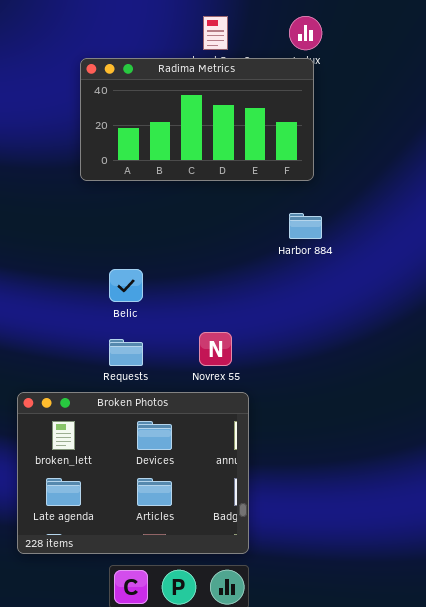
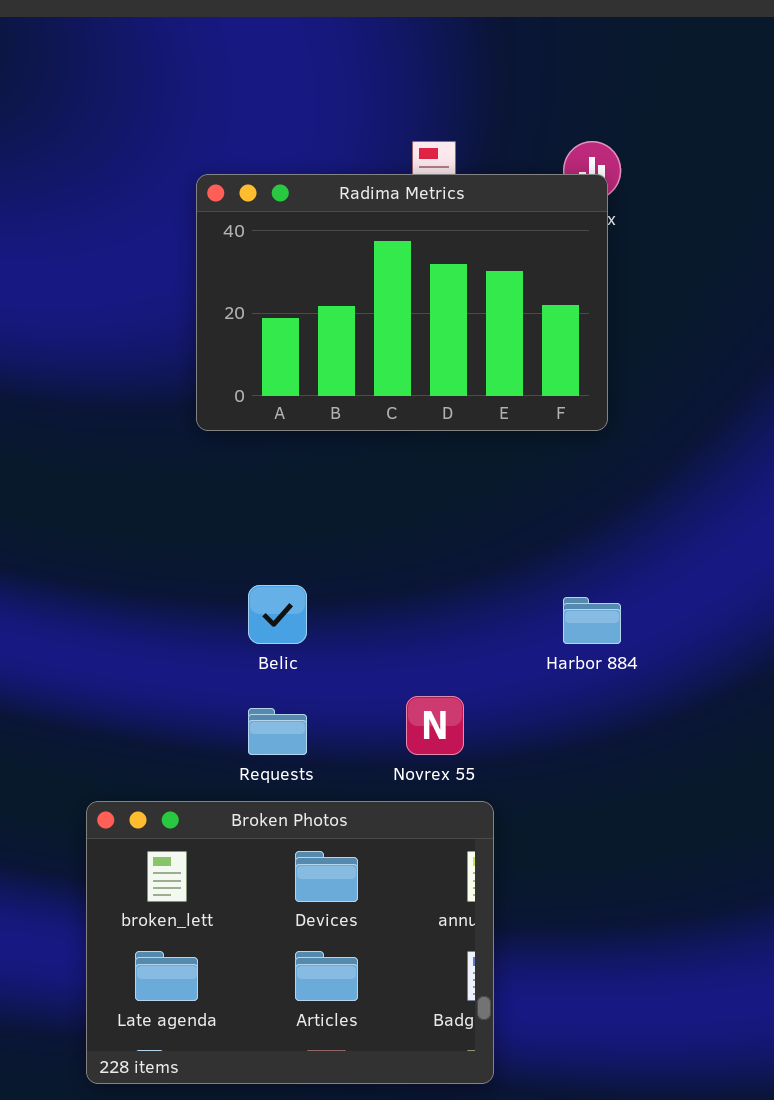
Radima Metrics: [80,58,314,181] -> [196,174,608,431], resized
Harbor 884: [289,213,322,239] -> [563,597,621,644], moved

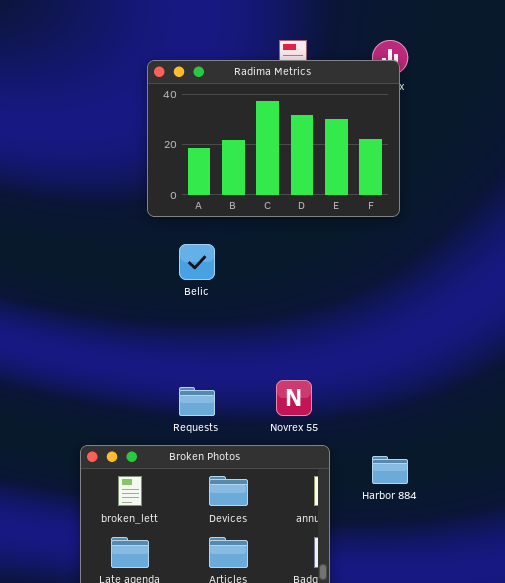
Belic: [248,585,307,644] -> [179,244,215,280], moved
Harbor 884: [563,597,621,644] -> [372,456,408,484], moved

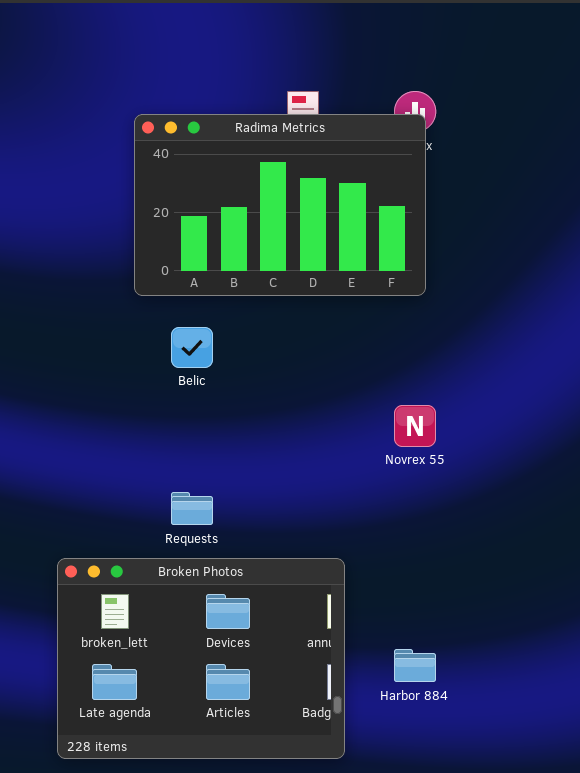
Novrex 55: [276,380,312,416] -> [394,405,436,447], moved
Harbor 884: [372,456,408,484] -> [394,649,436,682], moved

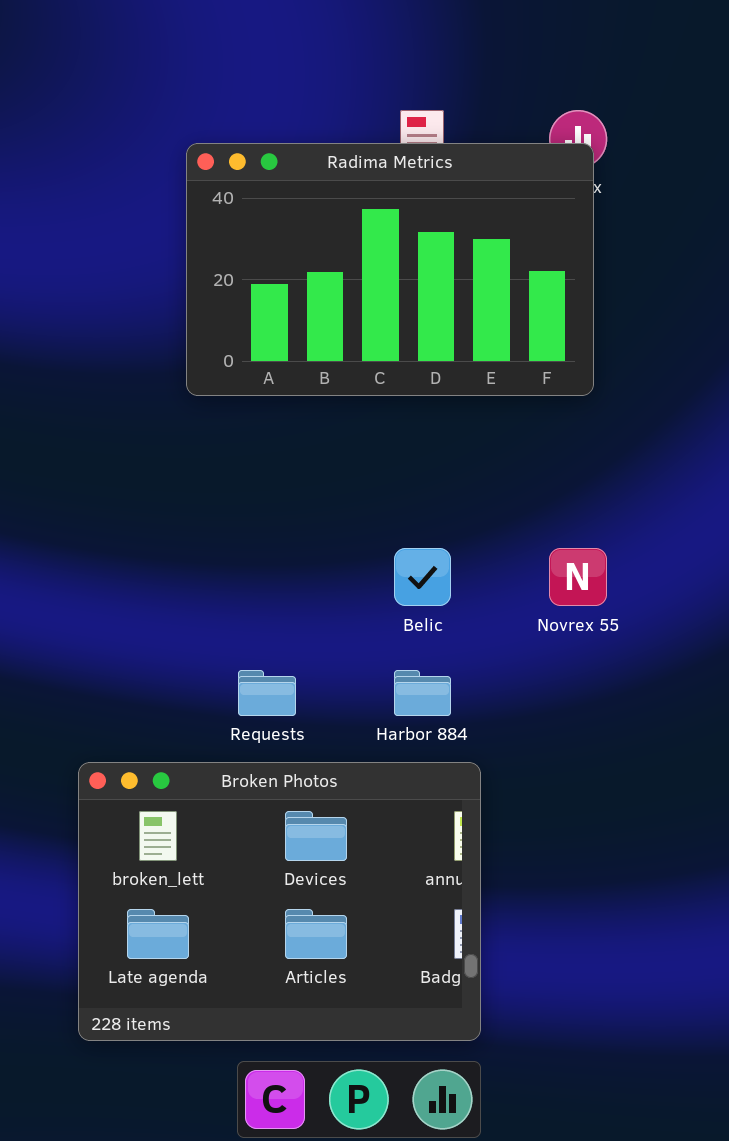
Belic: [171,327,213,368] -> [394,548,451,606], moved
Harbor 884: [394,649,436,682] -> [394,670,451,716], moved

